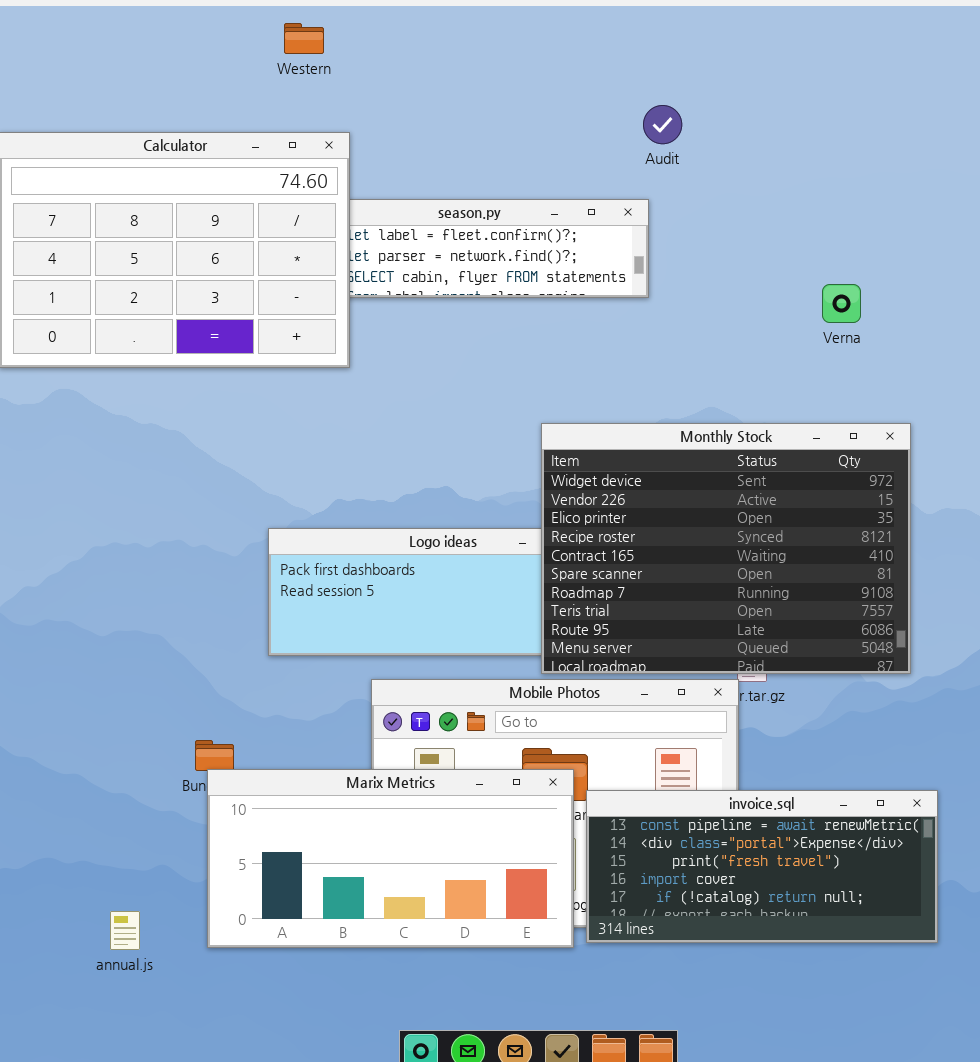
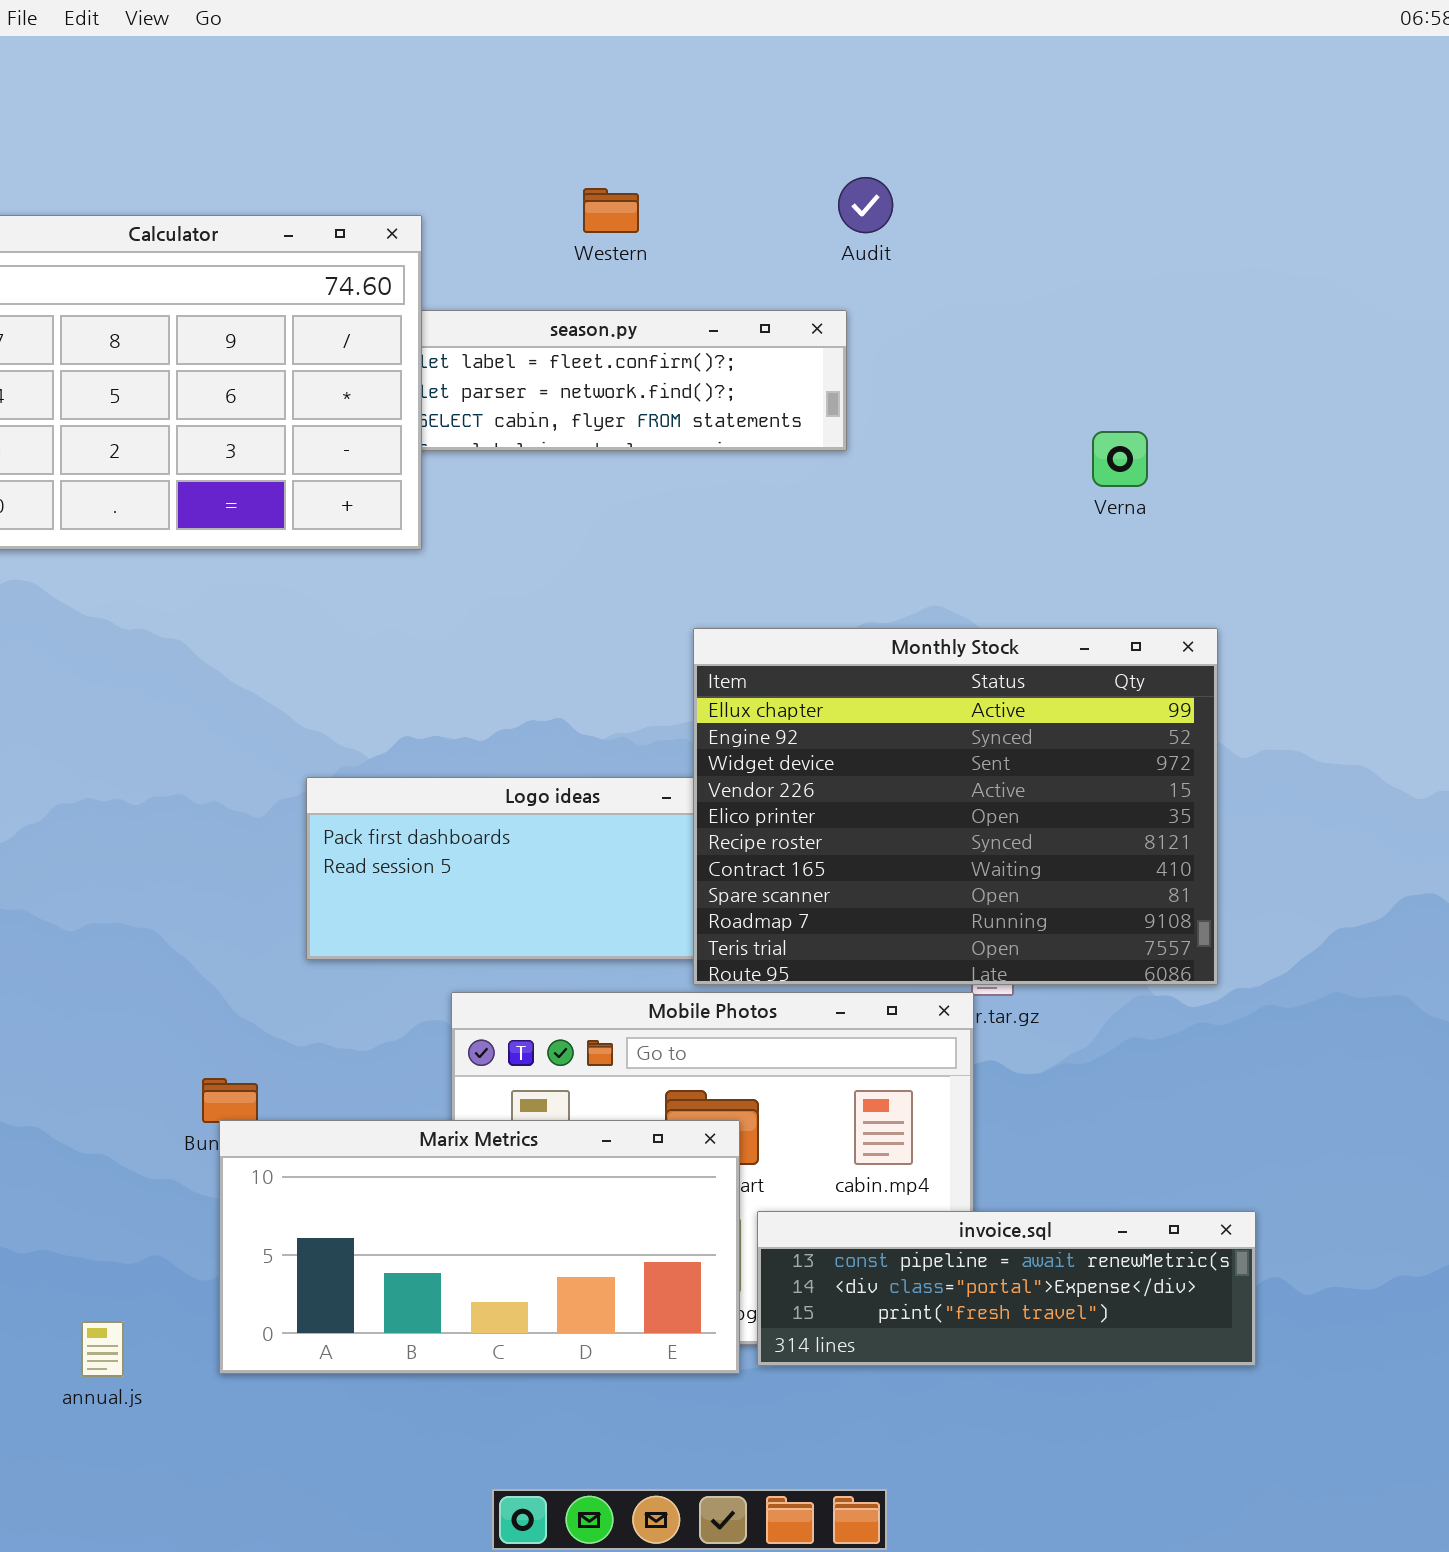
Western: [284,23,324,54] -> [583,188,639,233], moved
Monthly Stock: [541,423,911,674] -> [693,628,1218,985], scrolled up 2 rows
invoice.sql: [586,790,938,943] -> [757,1211,1256,1366], resized

